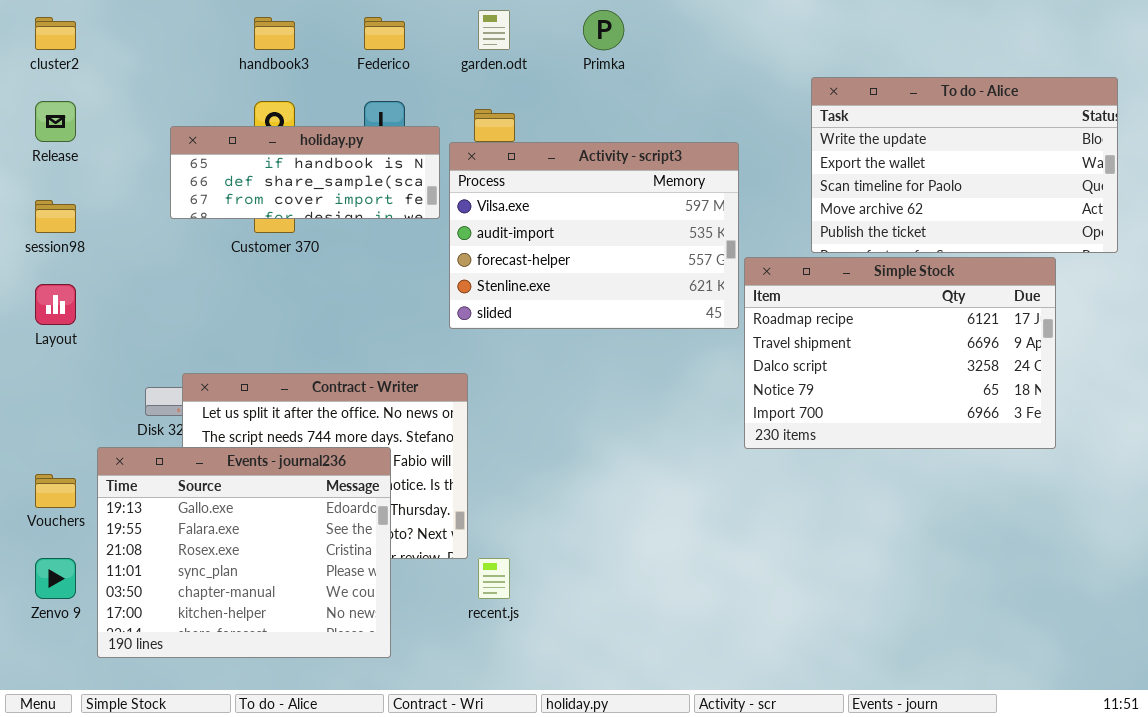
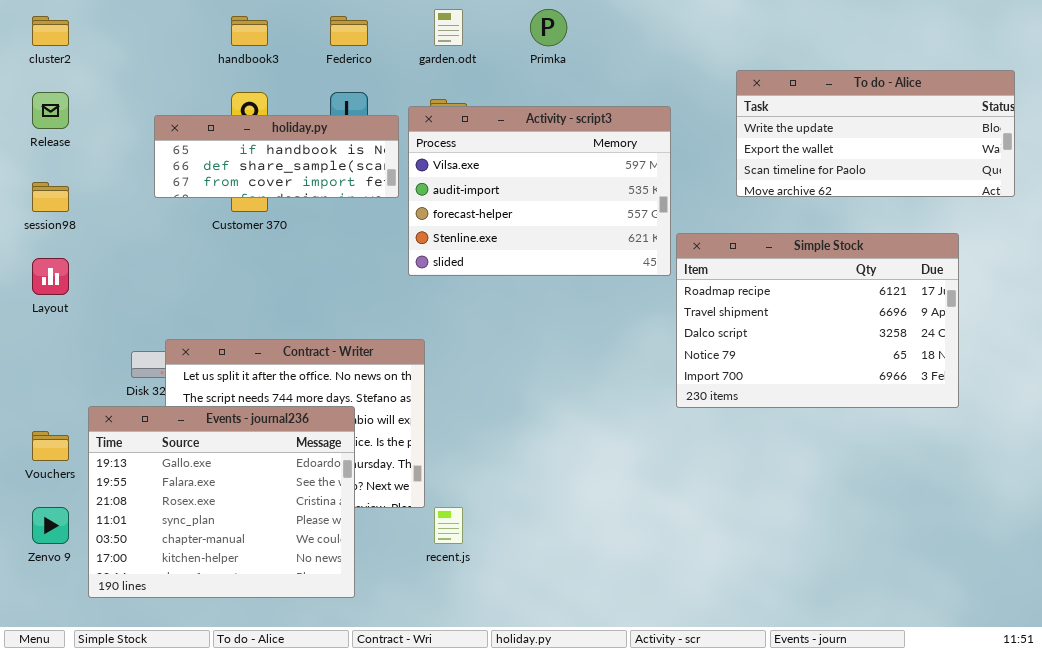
To do - Alice: [811,77,1118,253] -> [736,70,1015,197], resized
Activity - script3: [449,142,739,329] -> [408,106,671,276], moved

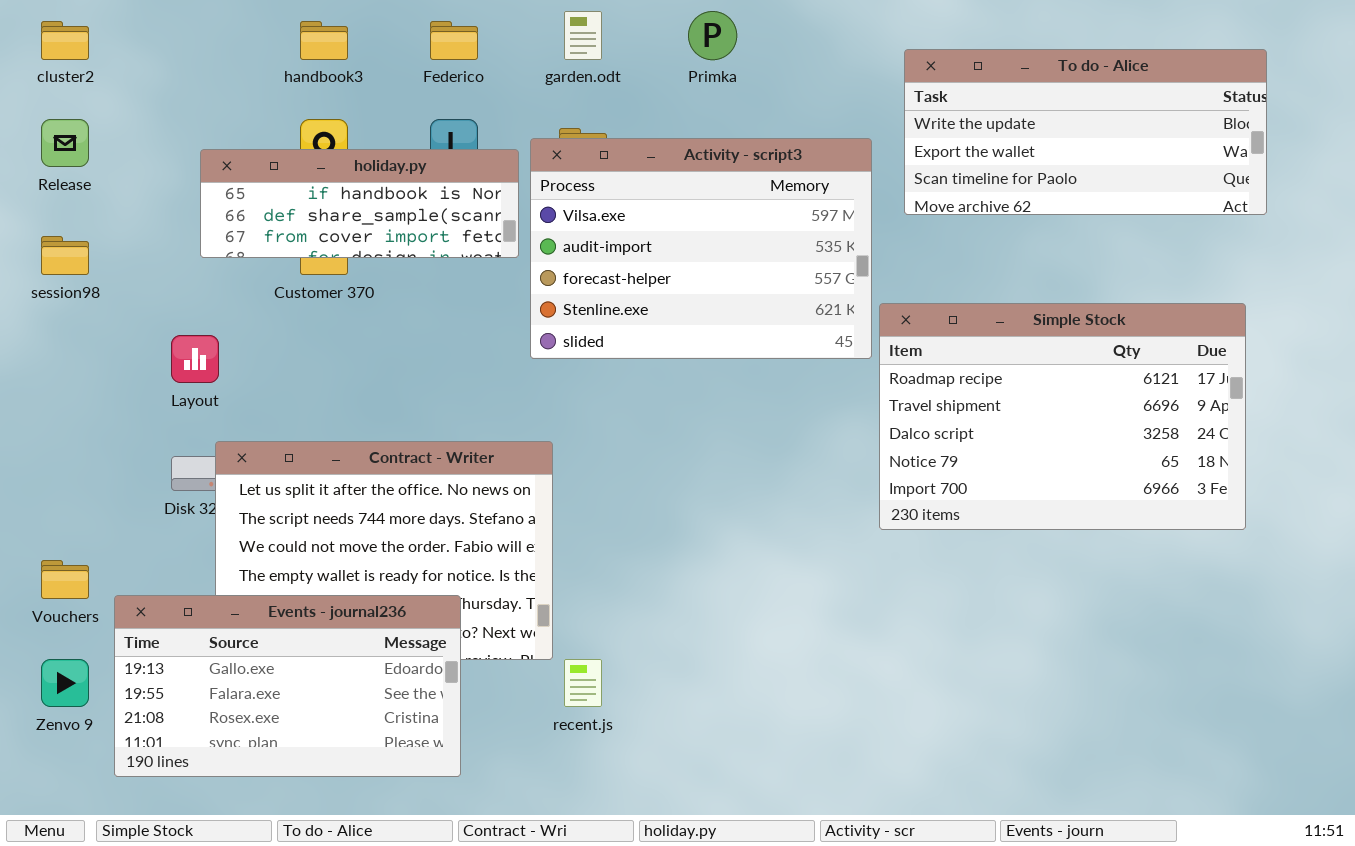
To do - Alice: [736,70,1015,197] -> [904,49,1267,215], moved
Layout: [32,258,69,295] -> [171,335,219,383], moved
Events - journal236: [88,406,355,598] -> [114,595,461,777], resized

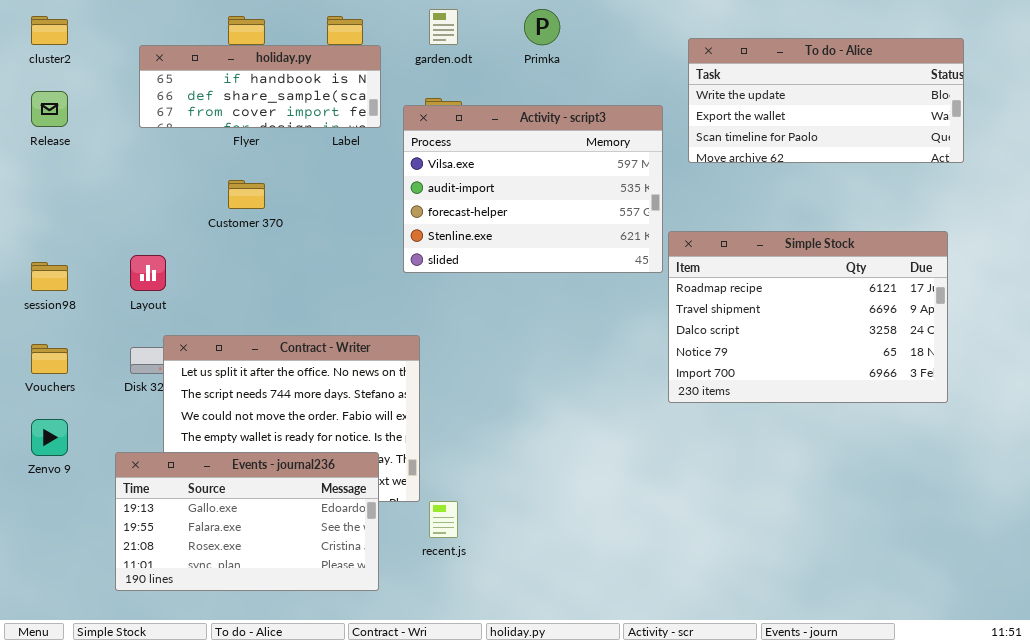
holiday.py: [200,149,519,258] -> [139,45,381,128], moved
session98: [41,236,89,275] -> [31,262,68,291], moved
Vouchers: [41,560,89,599] -> [31,344,68,374], moved
Events - journal236: [114,595,461,777] -> [115,452,379,591], moved
Zenvo 9: [41,659,89,707] -> [31,419,68,456], moved

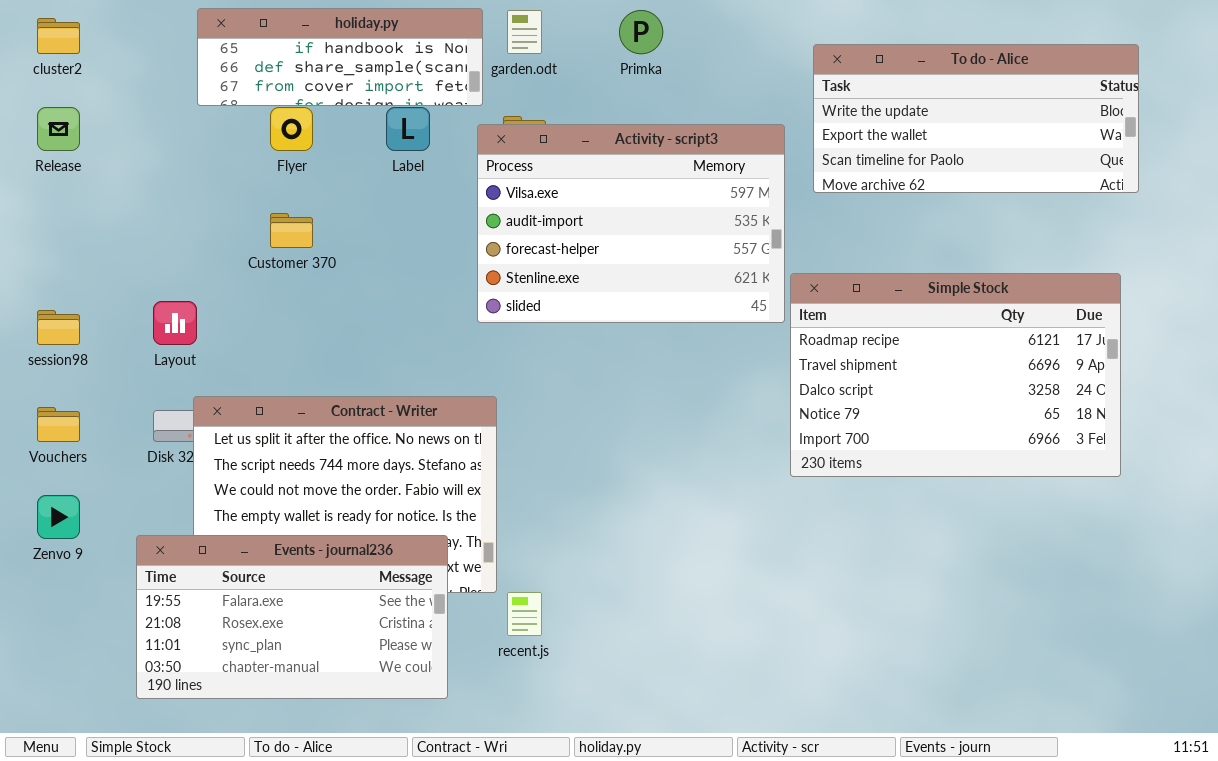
holiday.py: [139,45,381,128] -> [197,8,483,106], moved
Events - journal236: [115,452,379,591] -> [136,535,448,699], scrolled down 1 row

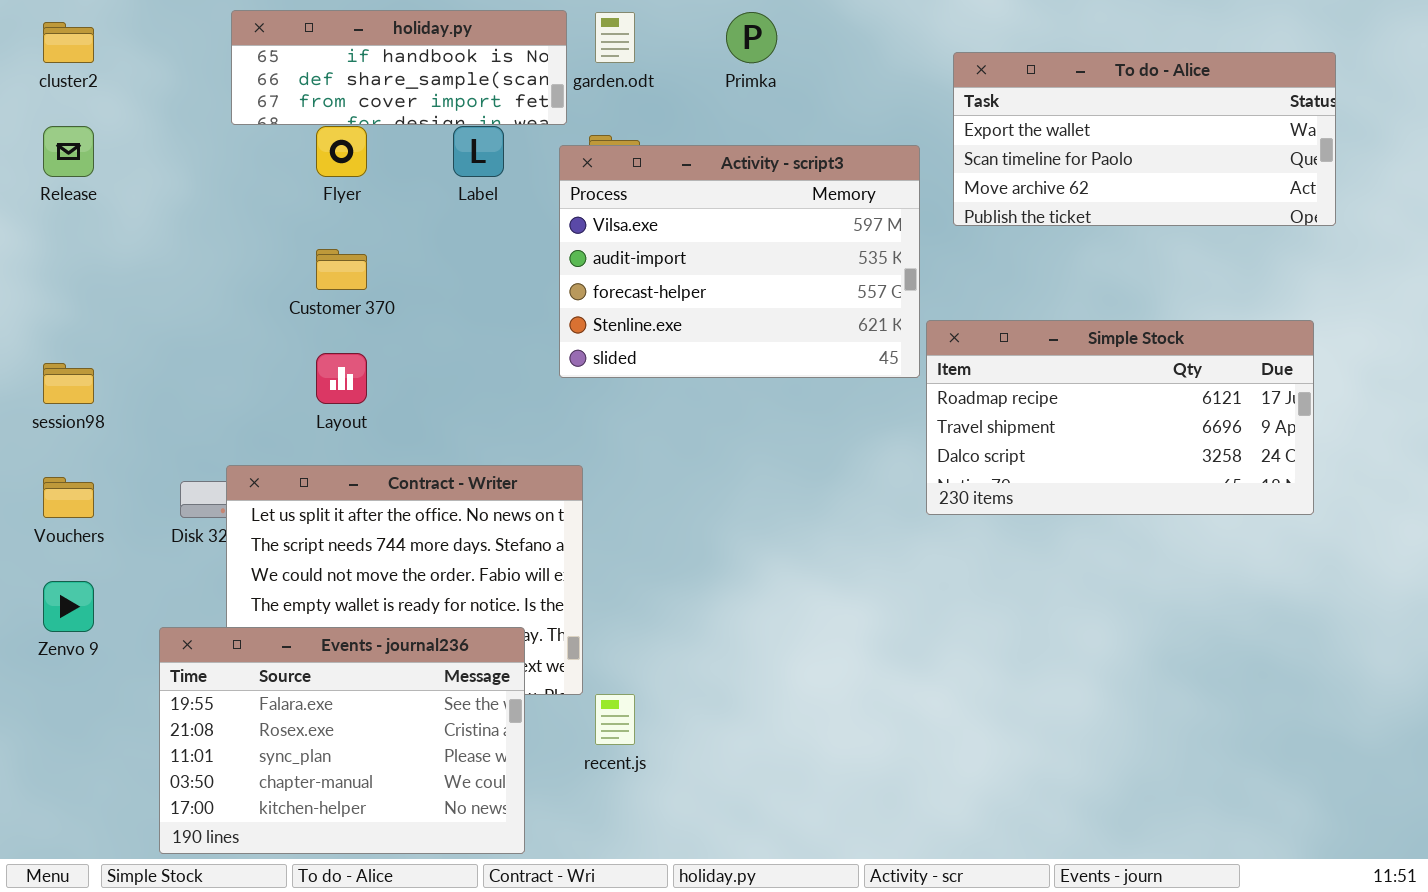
To do - Alice: [813,44,1139,193] -> [953,52,1336,226], scrolled down 1 row
Simple Stock: [790,273,1121,477] -> [926,320,1314,515], resized
Layout: [153,301,197,345] -> [316,353,367,404], moved
Events - journal236: [136,535,448,699] -> [159,627,525,854], resized

